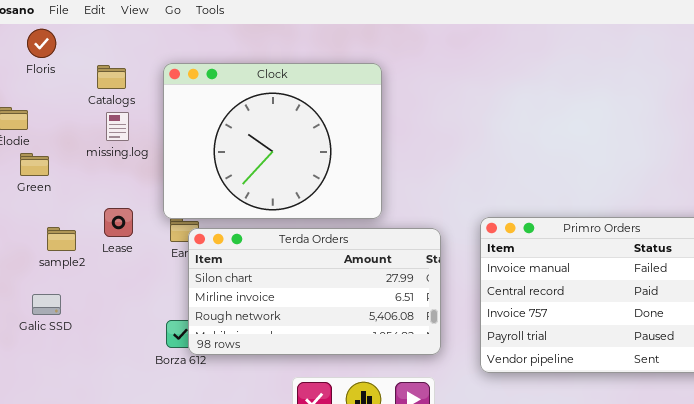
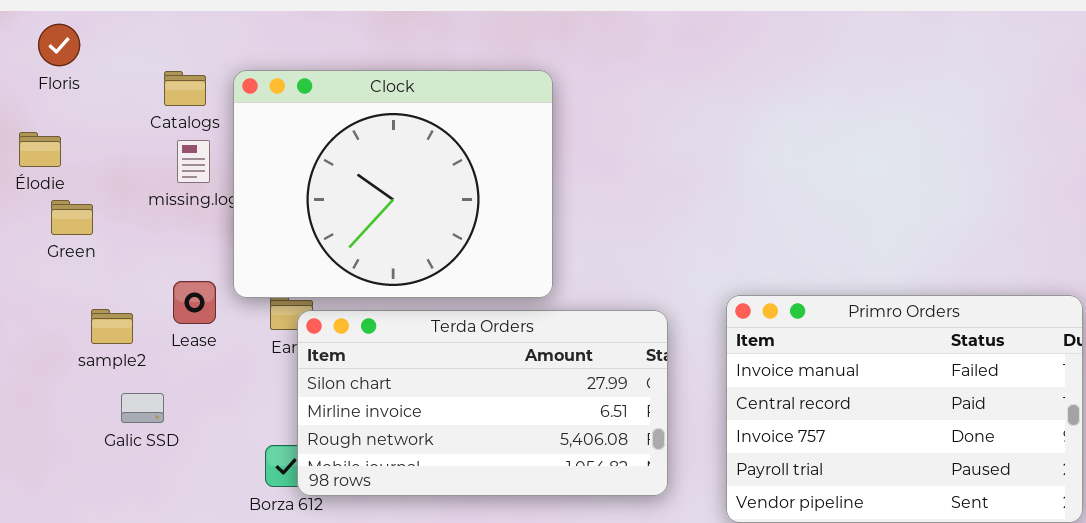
Floris: [27,29,56,58] -> [38,24,80,66], moved
Clock: [163,63,382,219] -> [233,70,553,298], moved
Galic SSD: [32,294,61,315] -> [121,393,164,423], moved

